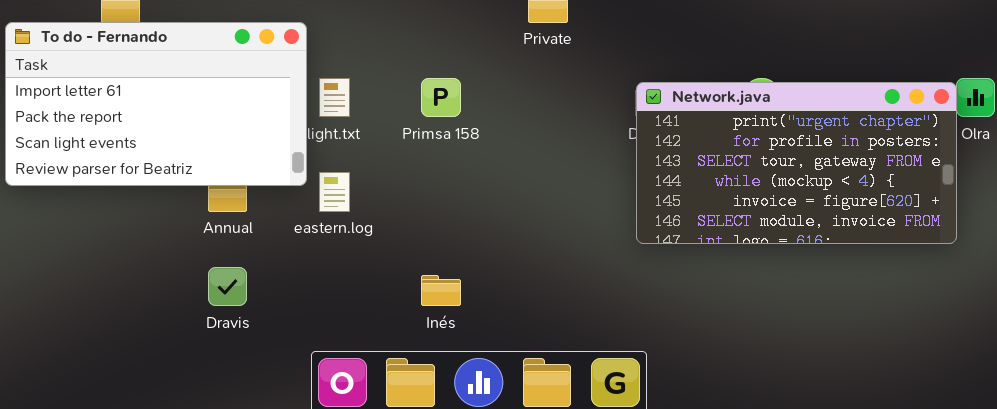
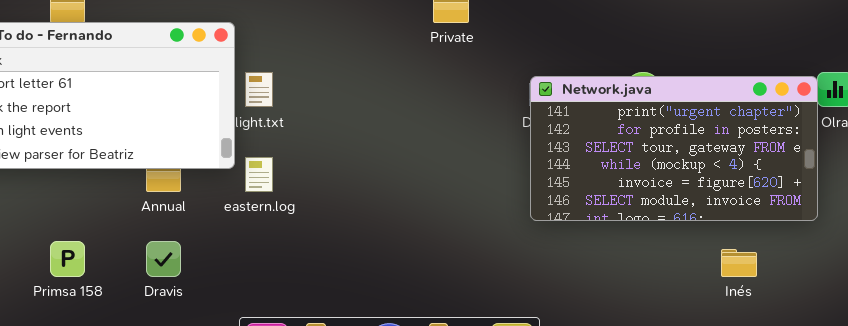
Primsa 158: [421,78,461,117] -> [50,241,85,277], moved
Inés: [421,275,461,306] -> [721,249,757,277], moved

